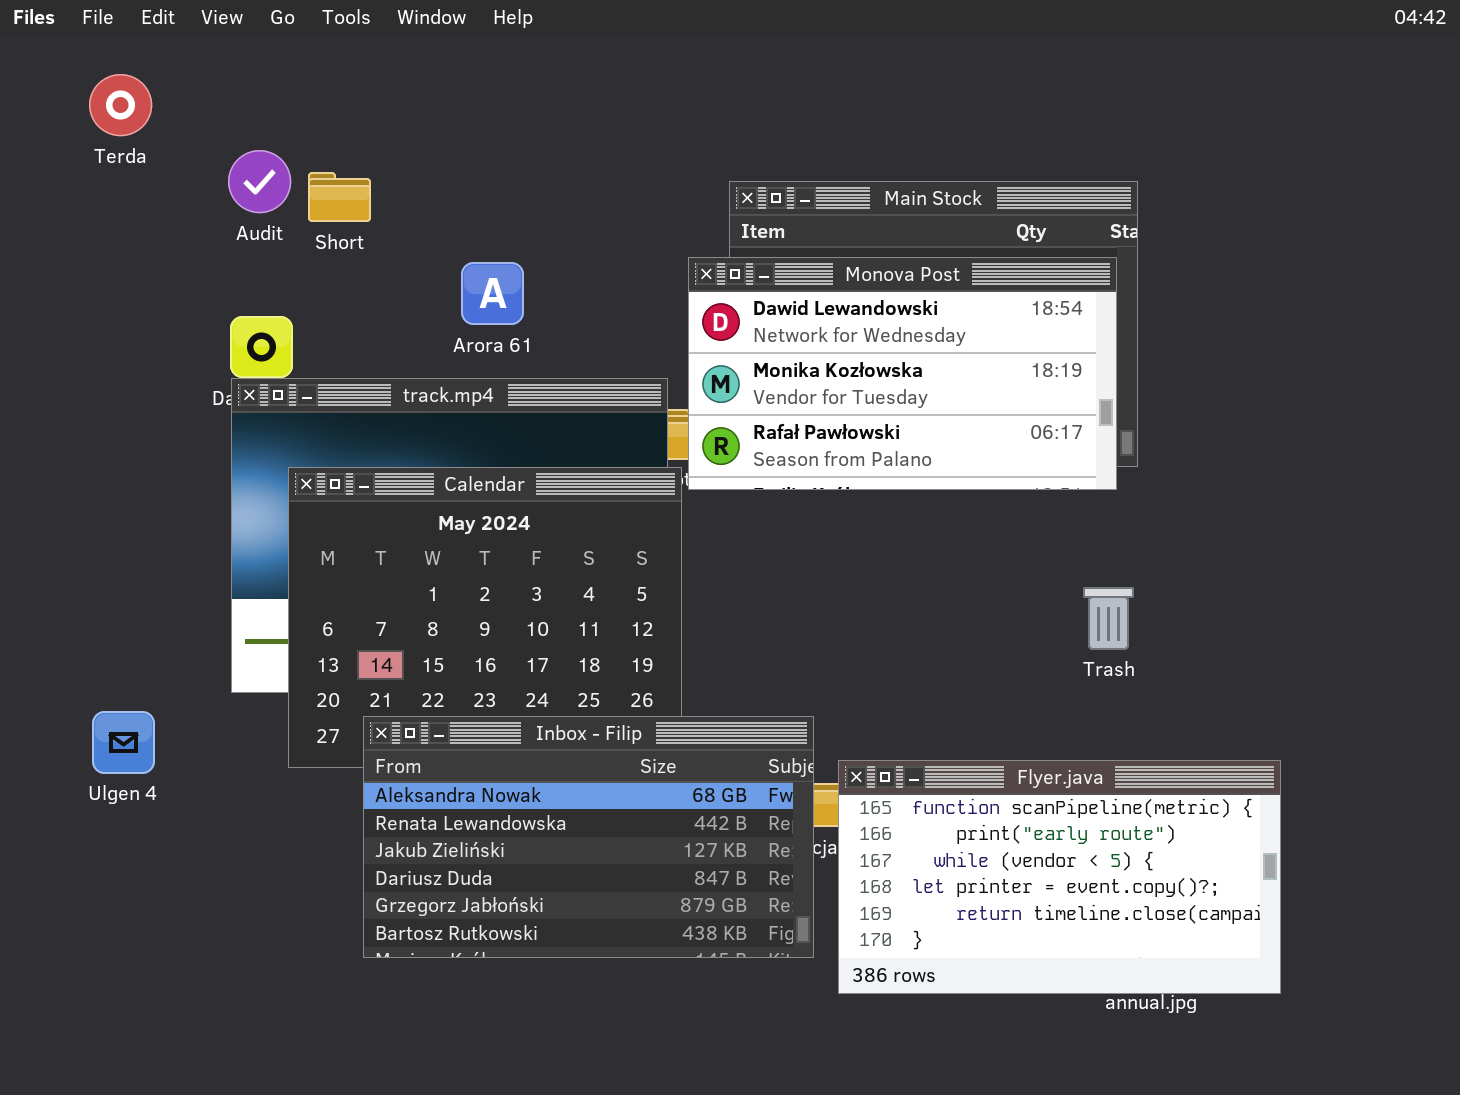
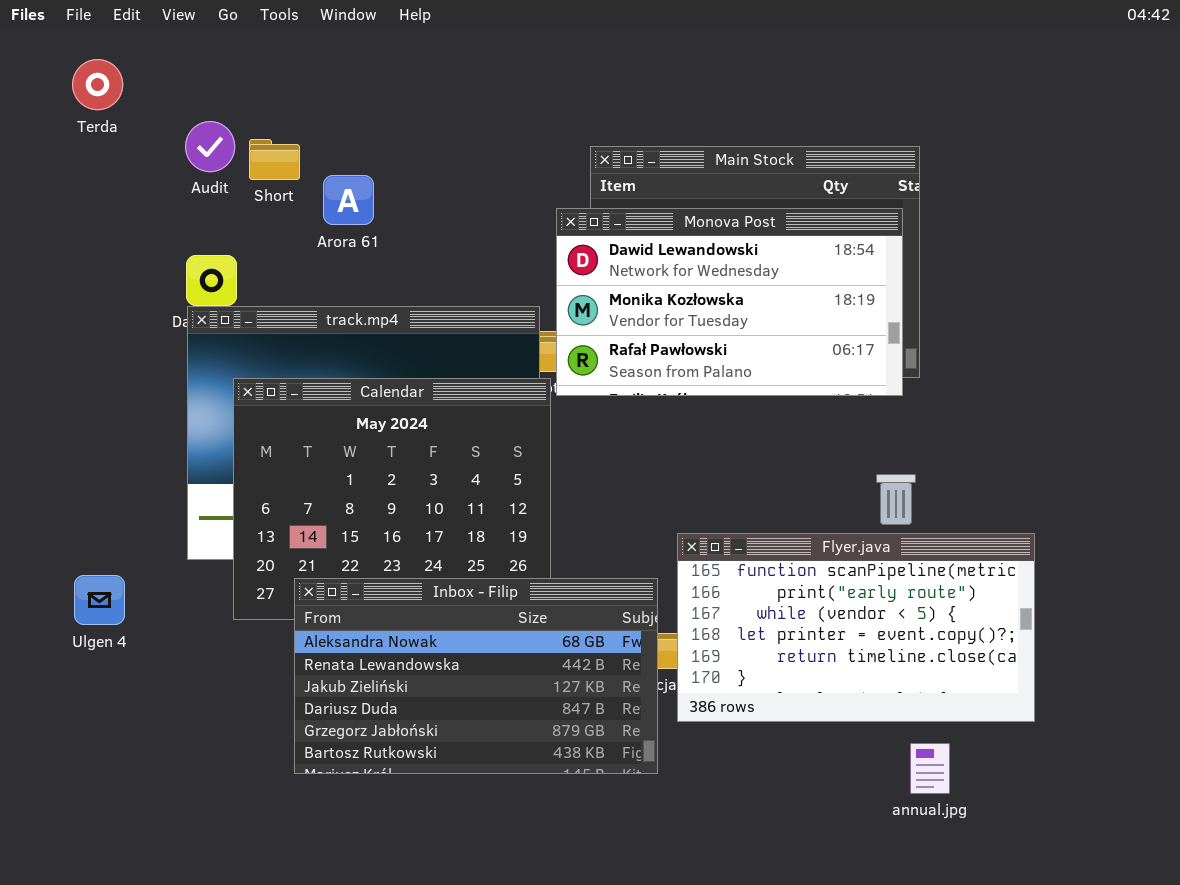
Arora 61: [461,262,524,325] -> [323,175,374,225], moved
Flyer.java: [838,760,1281,994] -> [677,533,1035,722], moved

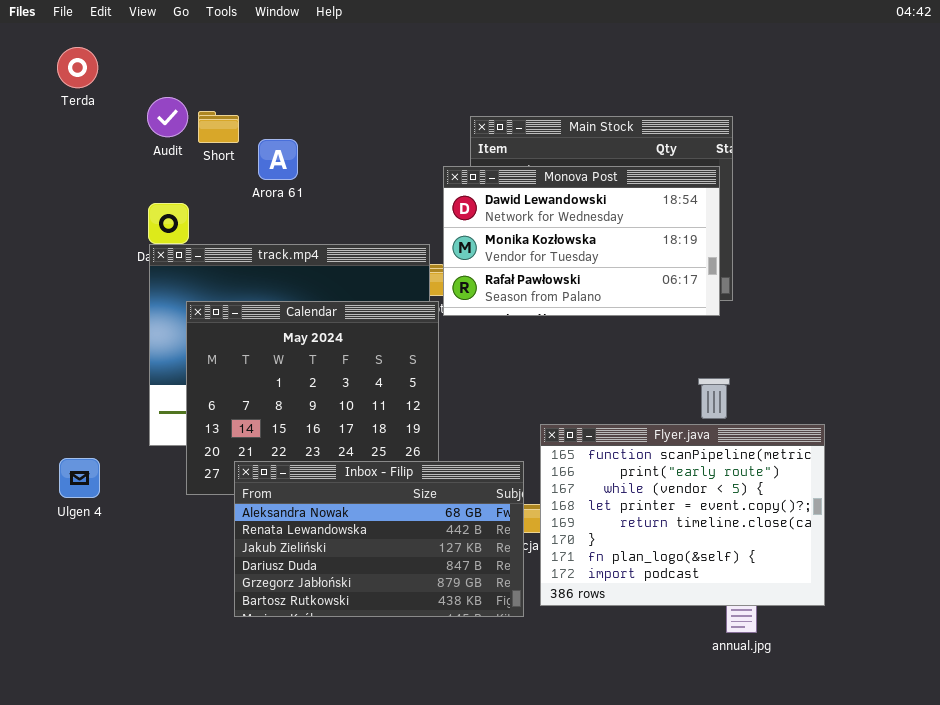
Flyer.java: [677,533,1035,722] -> [540,424,825,606], resized

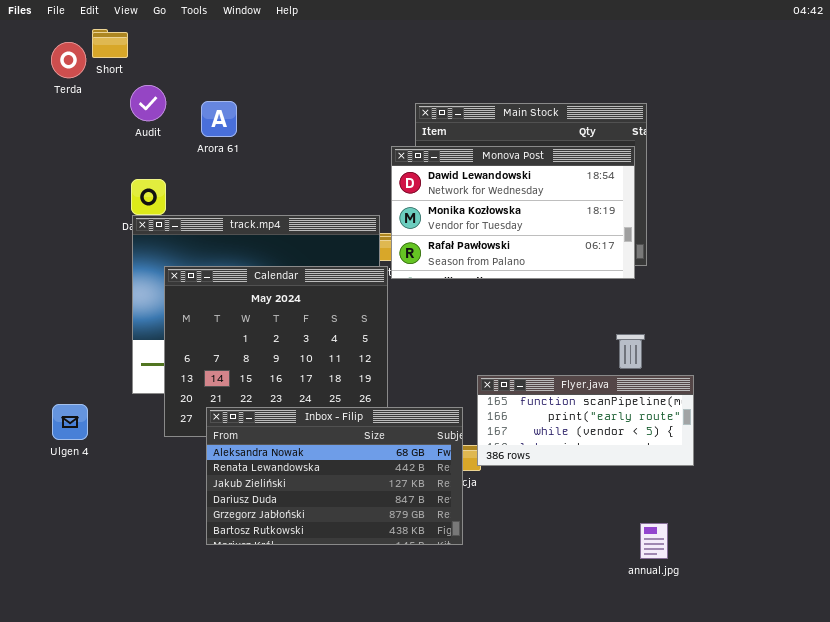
Short: [198,111,239,143] -> [92,29,128,58], moved
Arora 61: [258,139,298,180] -> [201,101,237,137], moved
Flyer.java: [540,424,825,606] -> [477,375,694,466], resized

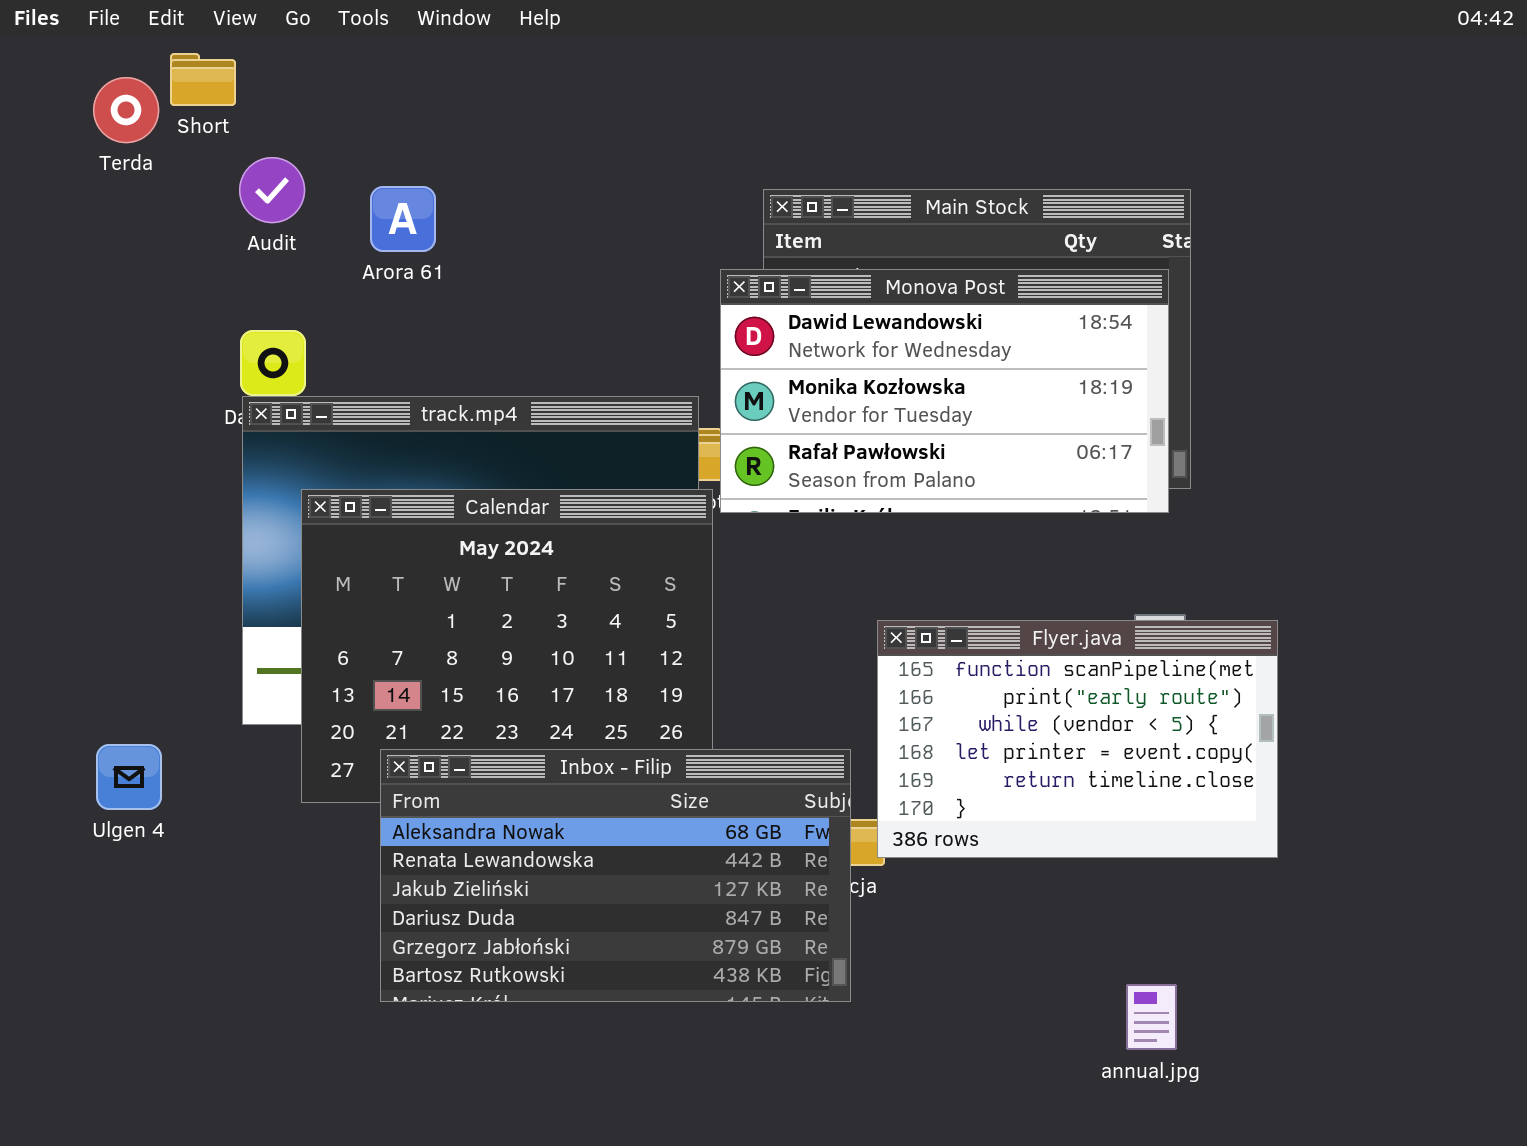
Flyer.java: [477,375,694,466] -> [877,620,1278,858], resized
annual.jpg: [640,523,668,559] -> [1126,984,1177,1050], moved

